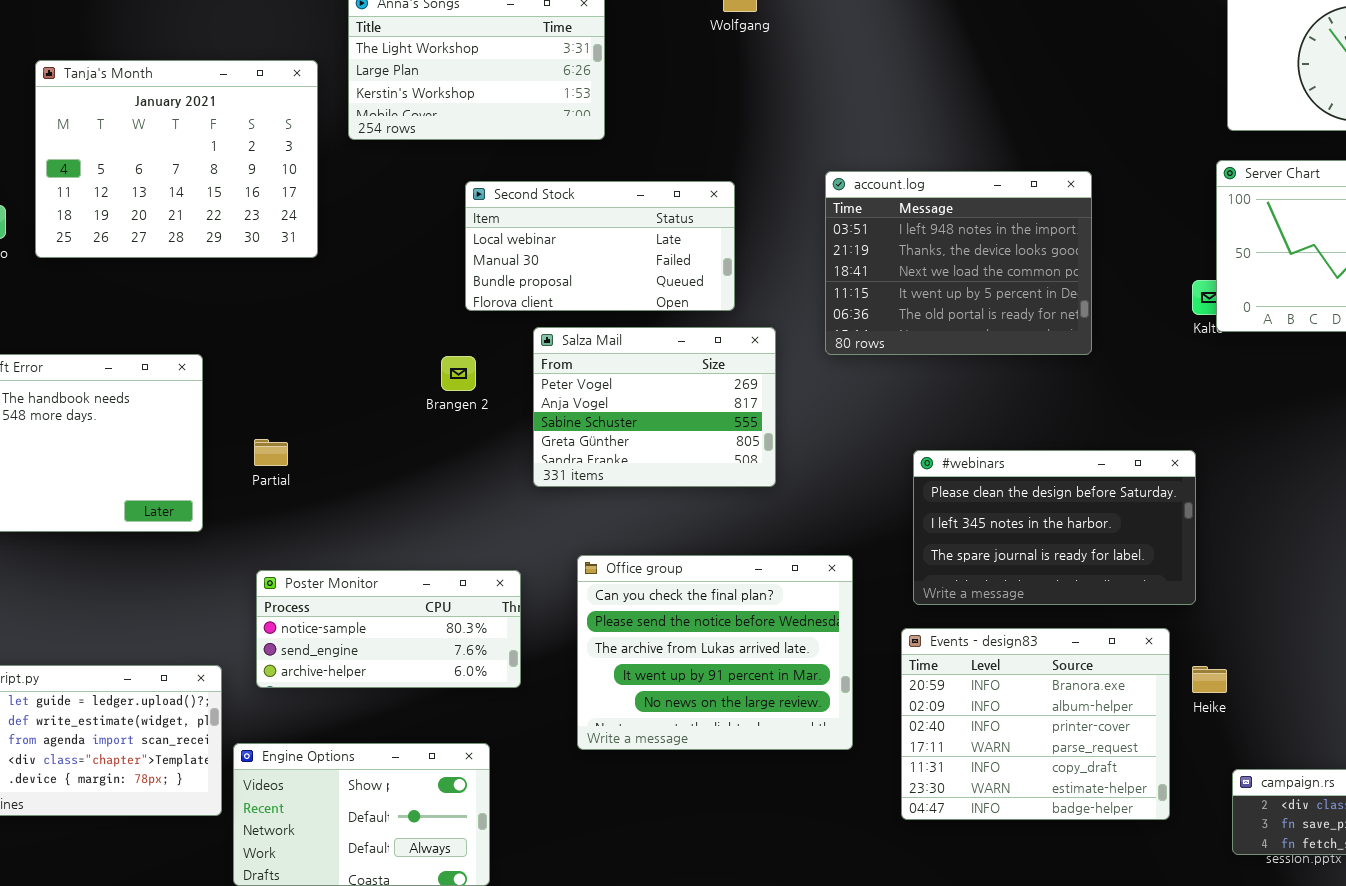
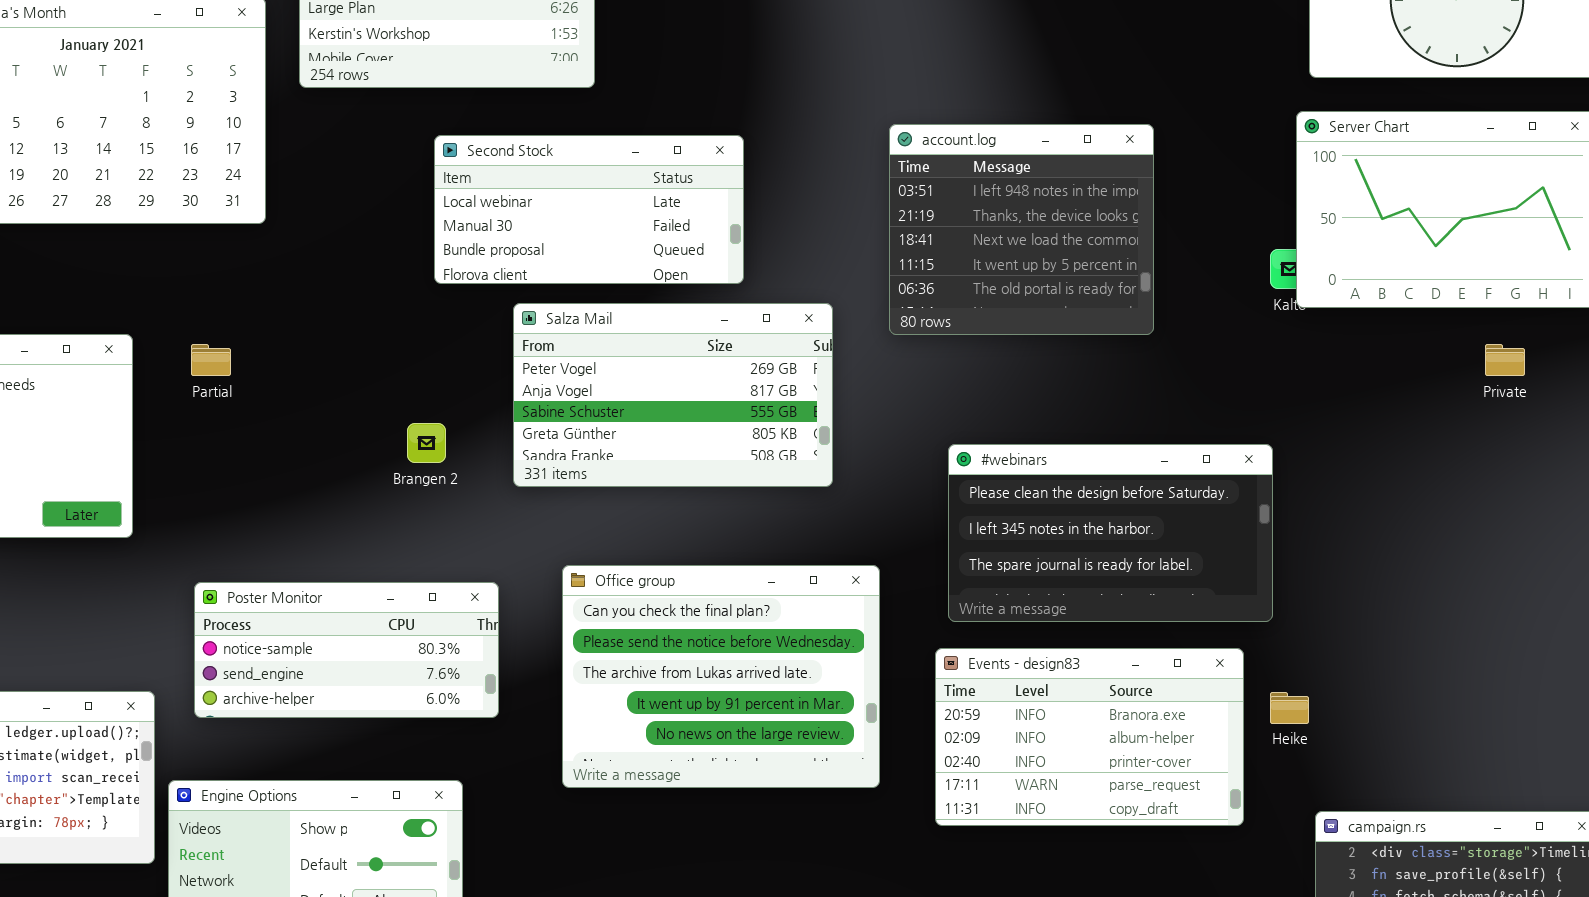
account.log: [825,171,1092,355] -> [889,124,1154,335], resized
Salza Mail: [533,327,776,487] -> [513,303,833,487], resized
Brangen 2: [441,356,476,391] -> [407,423,446,463], moved
Partial: [254,439,288,466] -> [191,344,231,376], moved
Events - design83: [901,628,1170,820] -> [935,648,1244,826], resized

